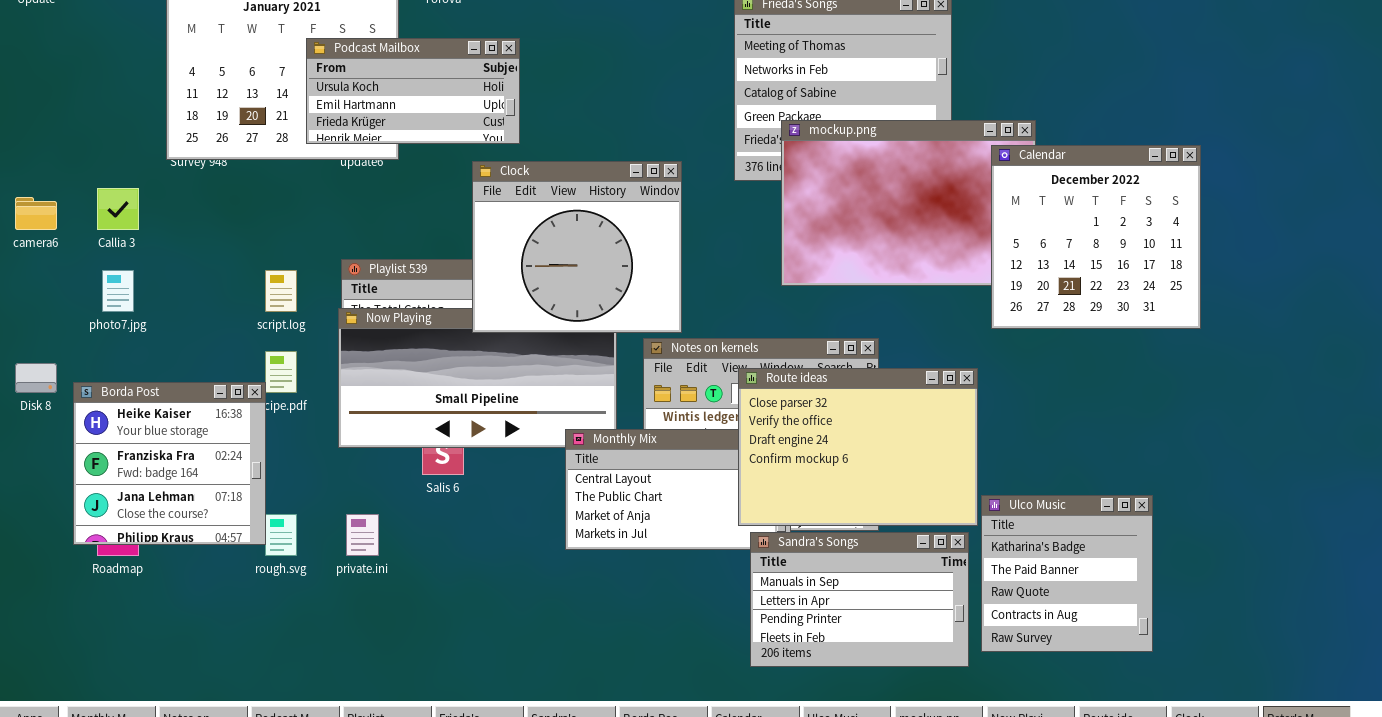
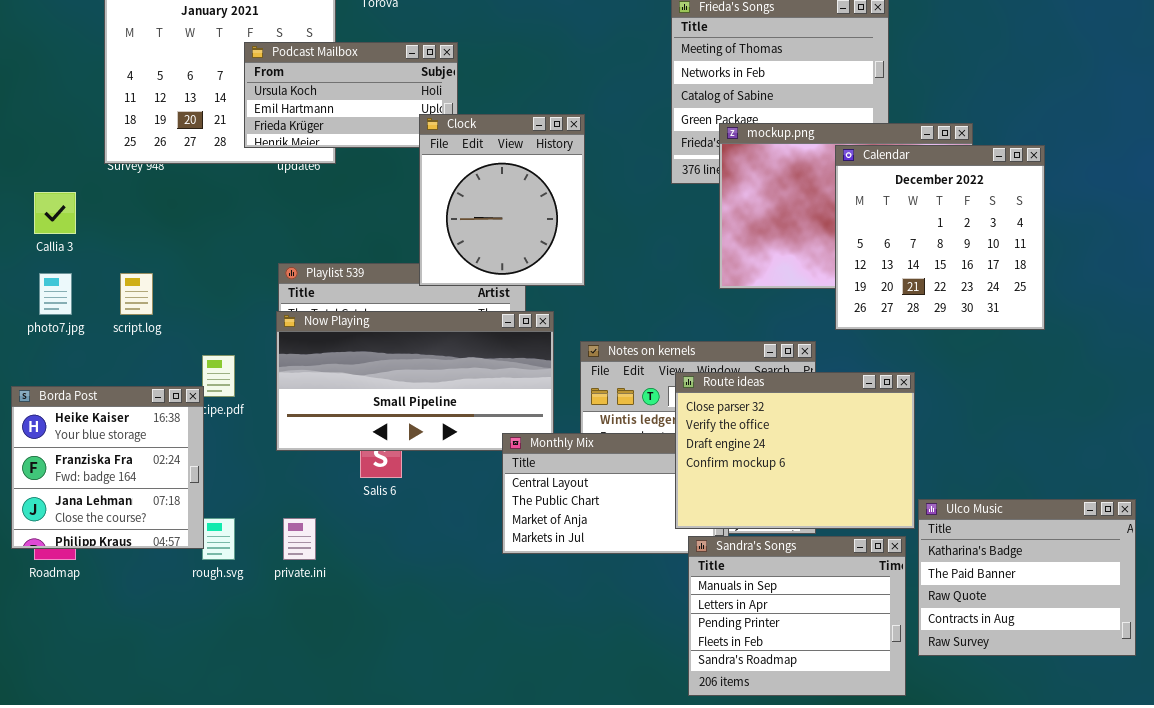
Calendar: [991,145,1201,329] -> [835,145,1045,330], moved
Clock: [472,161,682,333] -> [419,114,585,286], moved, resized
script.log: [265,270,297,312] -> [120,273,153,315], moved
Ulco Music: [981,495,1153,652] -> [918,499,1136,656], resized
Sandra's Songs: [750,532,969,667] -> [688,536,906,696], resized

